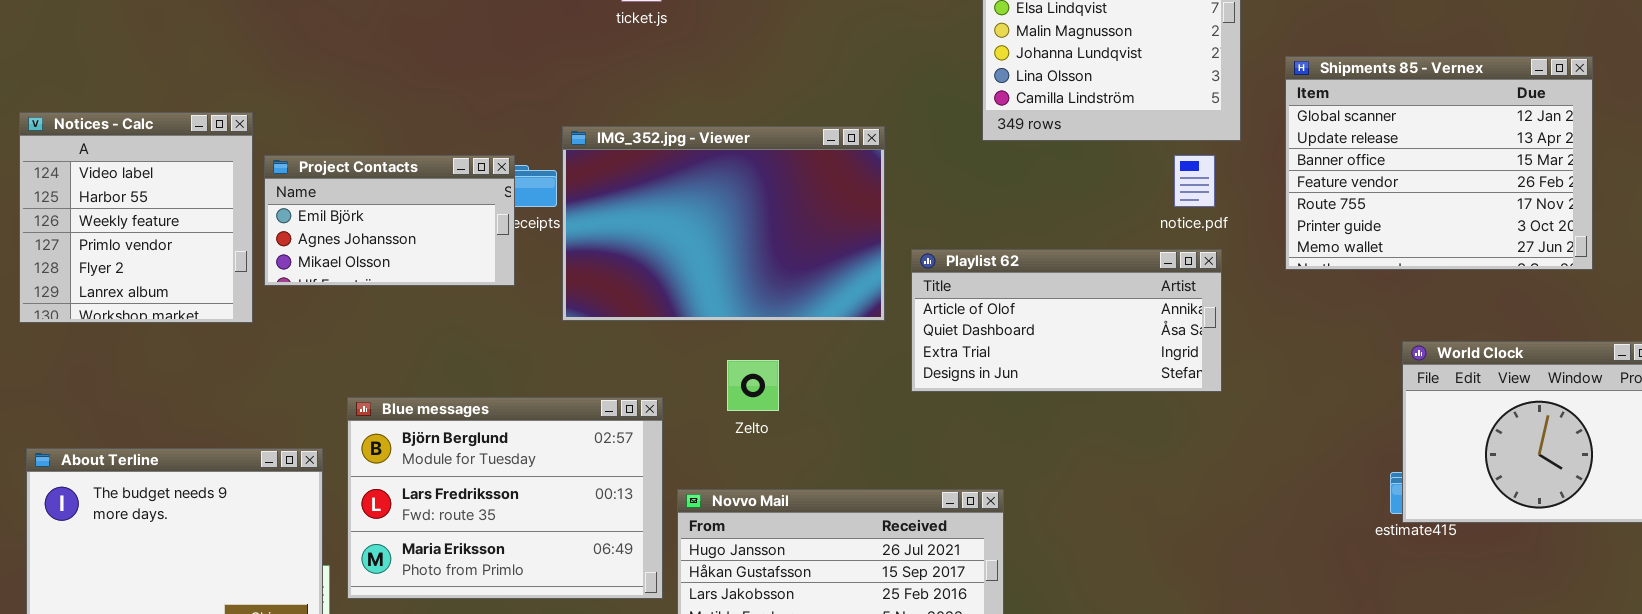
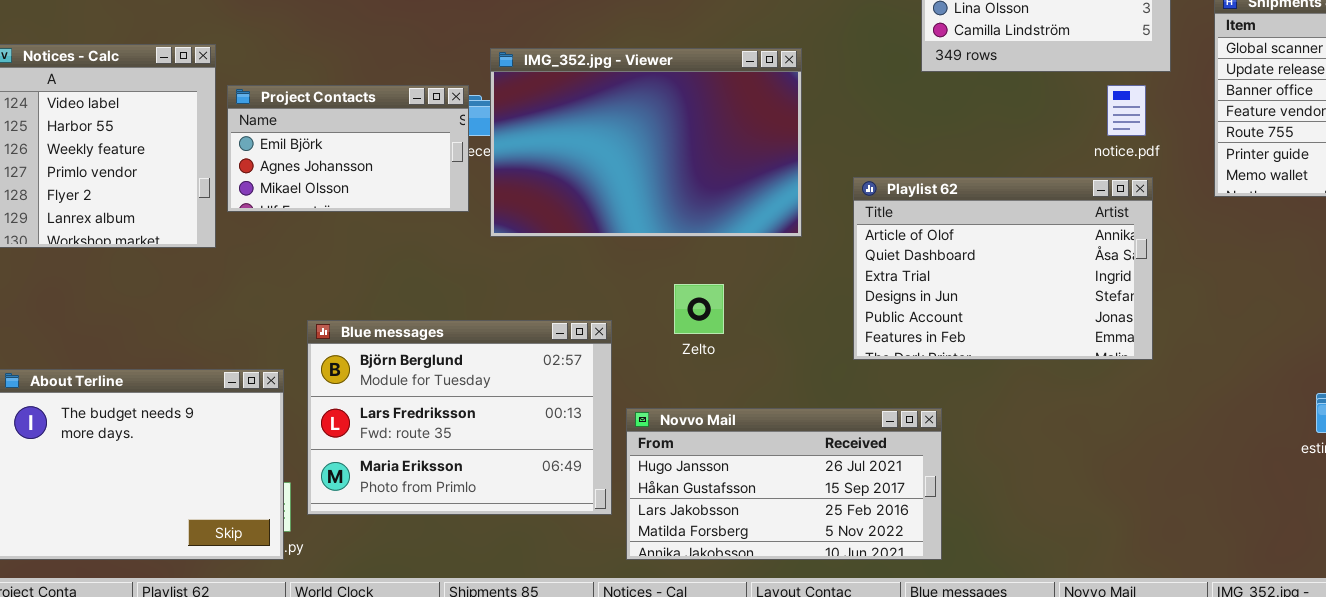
IMG_352.jpg - Viewer: [562,126,885,321] -> [490,48,802,237], moved
Playlist 62: [911,249,1222,392] -> [853,177,1153,360], resized

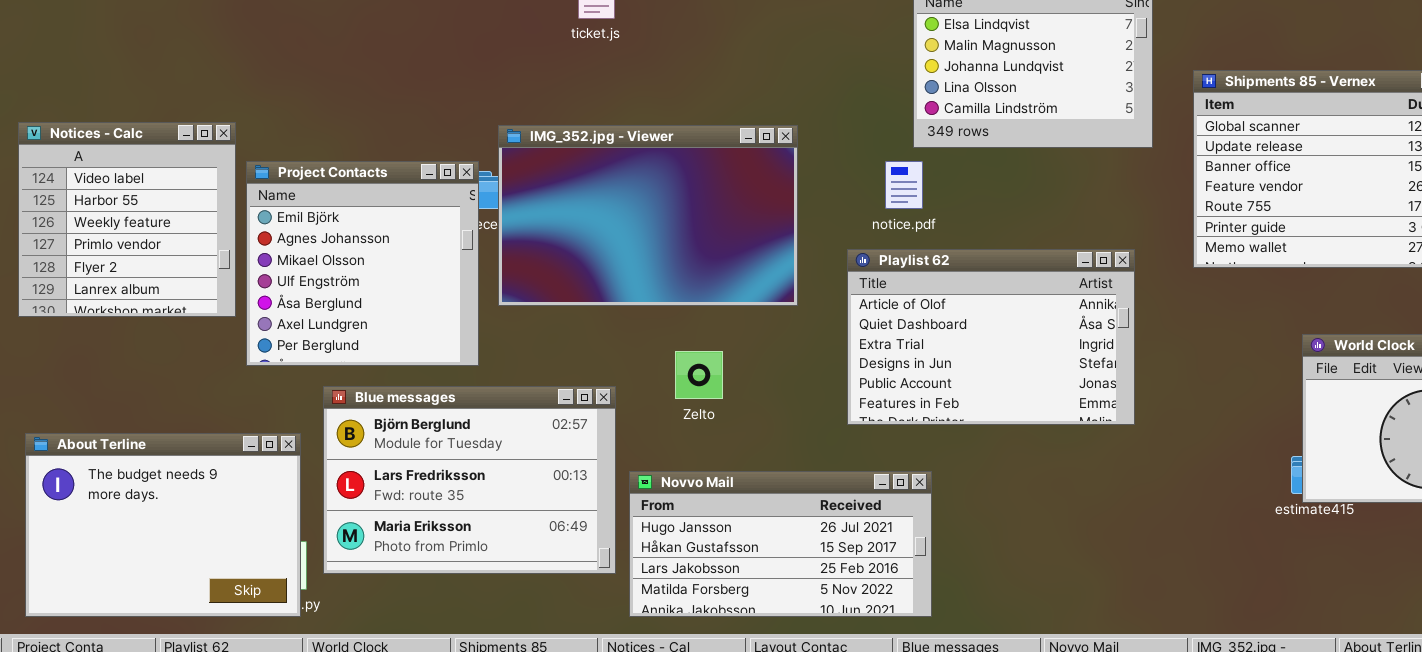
Project Contacts: [227,85,469,212] -> [246,161,479,366], resized
notice.pdf: [1107,85,1146,136] -> [885,161,923,209], moved

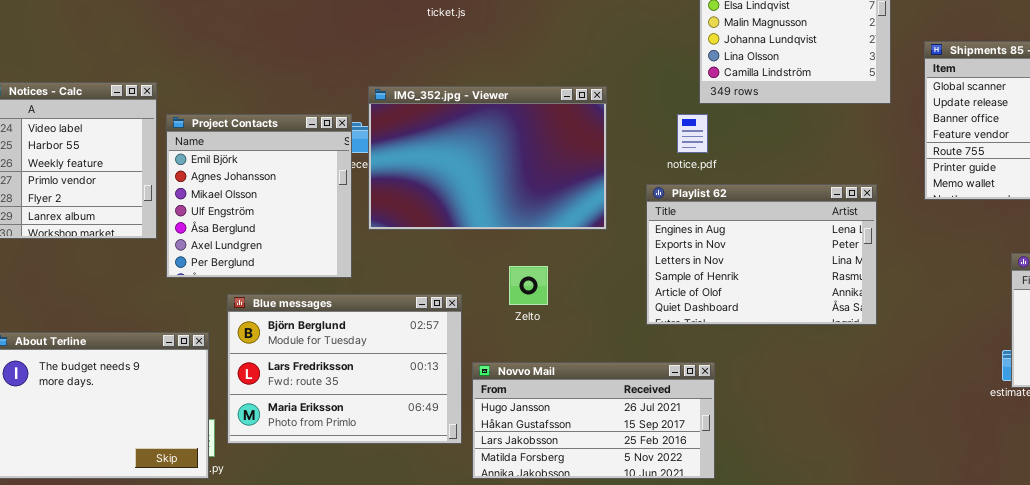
Playlist 62: [847,249,1135,425] -> [646,184,877,325], scrolled up 4 rows

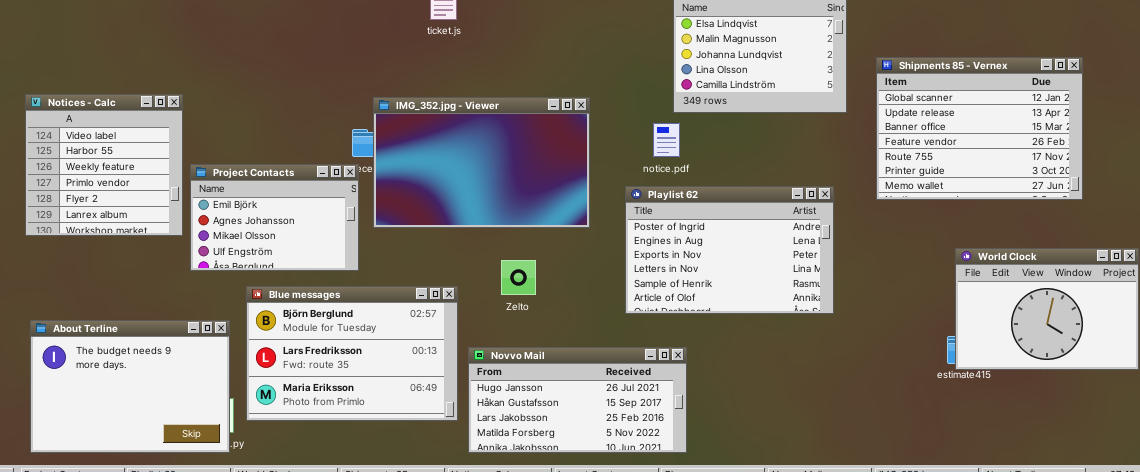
Project Contacts: [166,114,352,278] -> [190,164,359,271], resized
Playlist 62: [646,184,877,325] -> [625,186,834,314], scrolled up 1 row

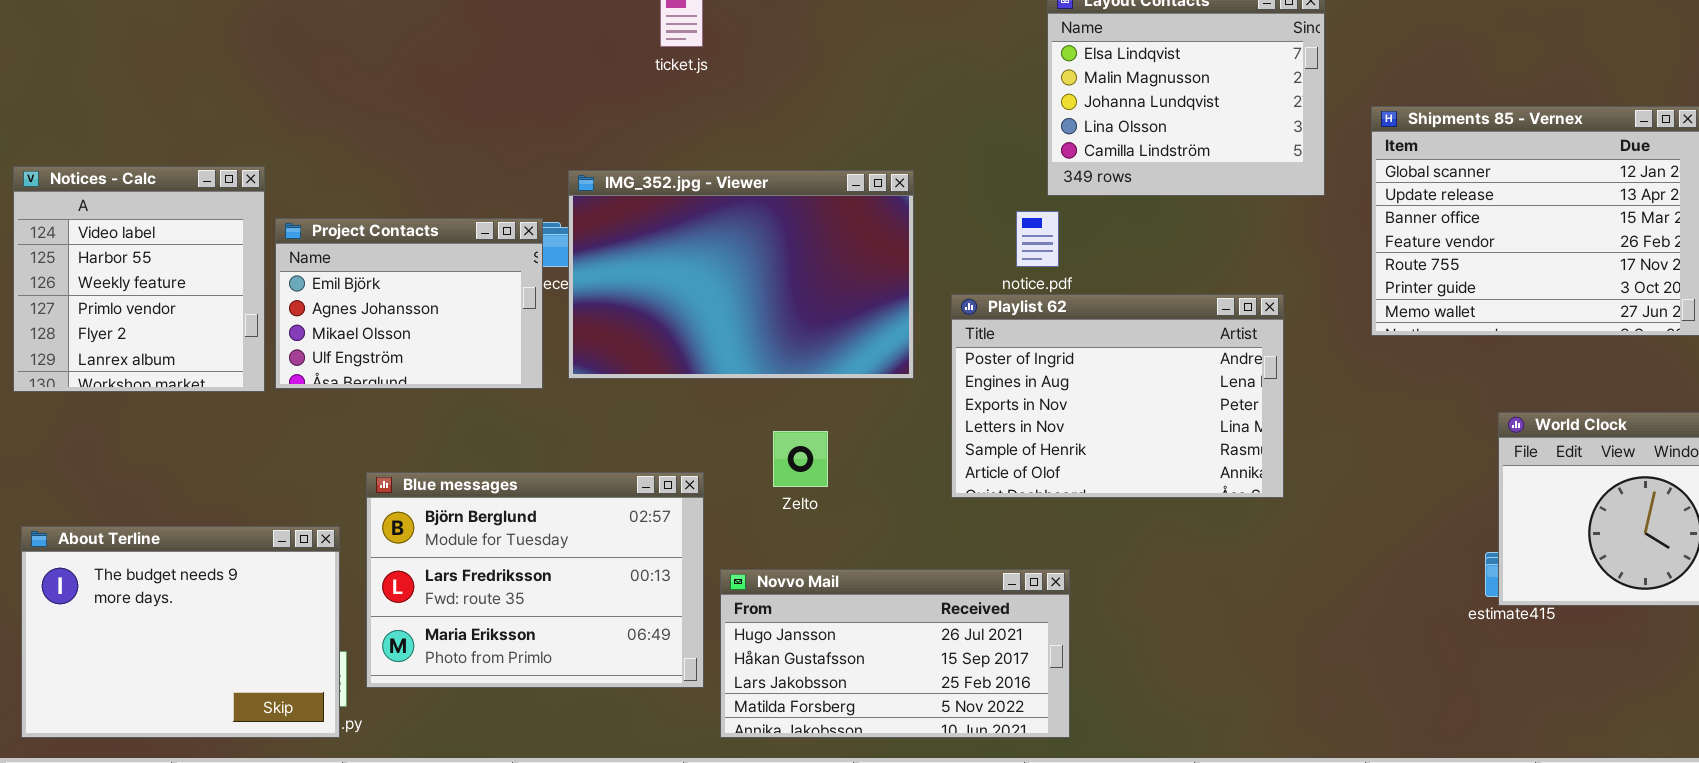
Project Contacts: [190,164,359,271] -> [275,218,543,389], moved
Playlist 62: [625,186,834,314] -> [951,294,1284,498], moved

